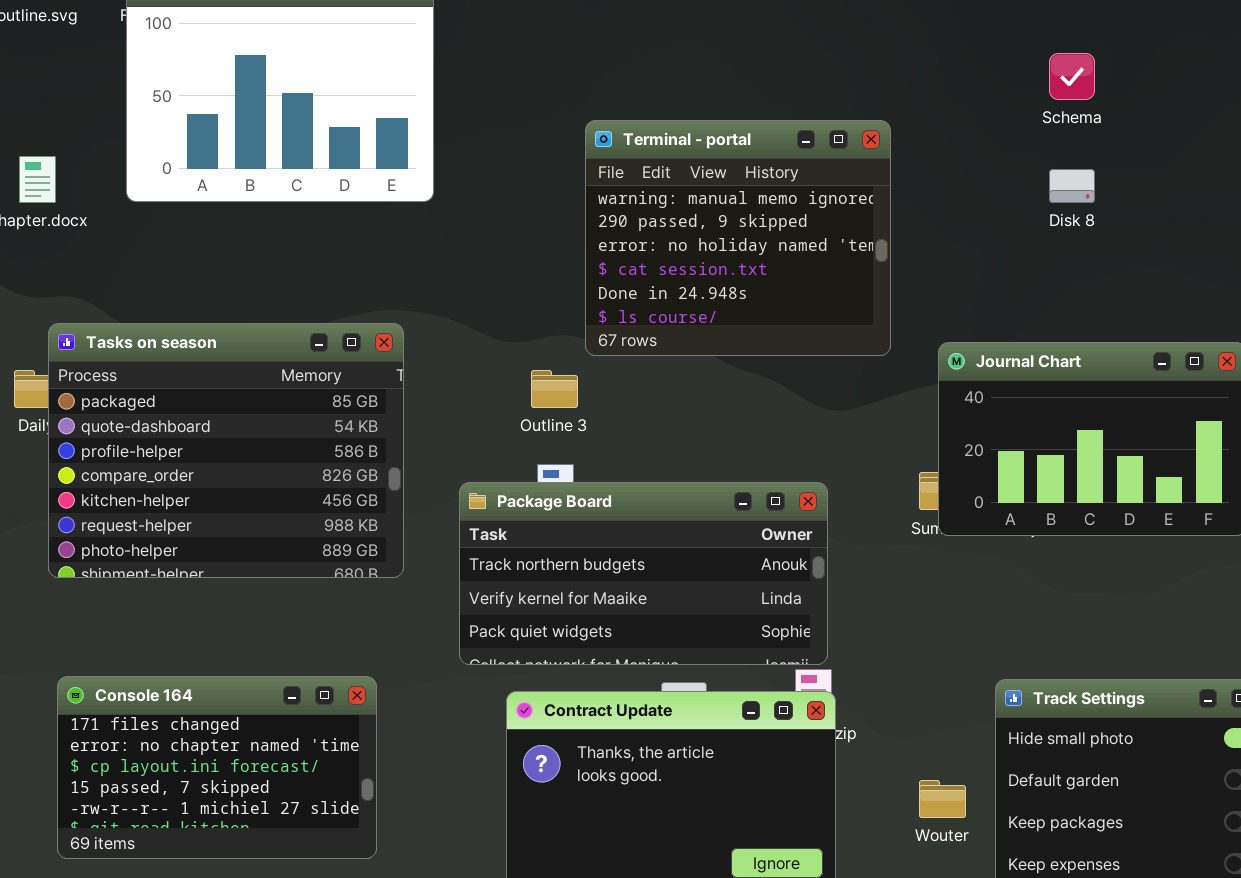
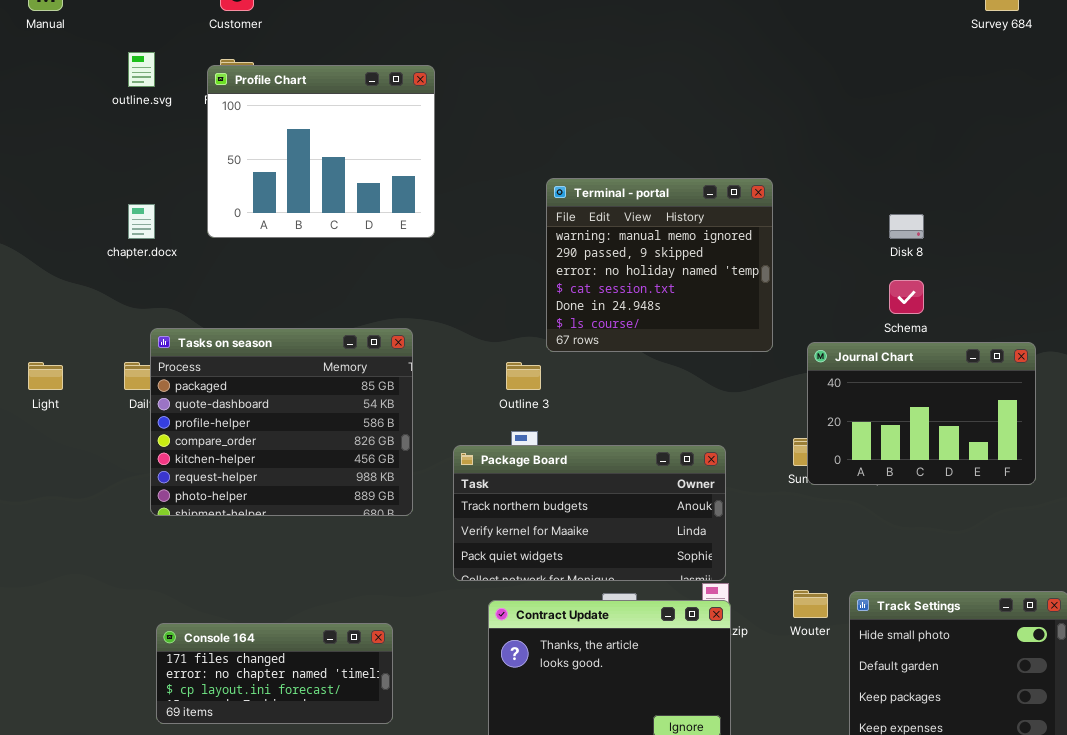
Schema: [1049,53,1095,100] -> [889,280,924,314], moved
Console 164: [57,676,377,859] -> [156,623,393,724], resized
Wouter: [919,780,966,818] -> [793,590,828,618], moved

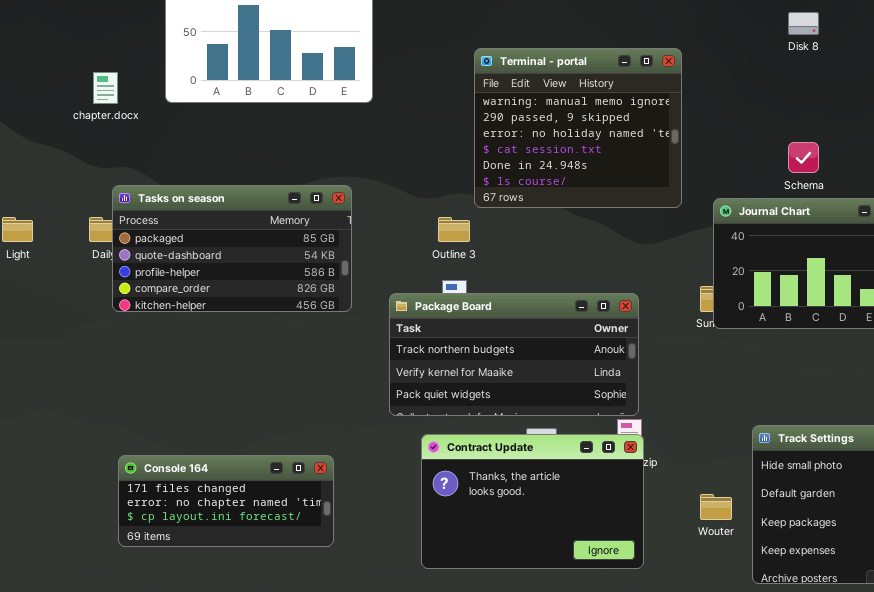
Disk 8: [889,214,924,239] -> [788,12,819,35], moved
Tasks on season: [150,328,413,516] -> [112,185,352,312], resized
Wouter: [793,590,828,618] -> [700,494,732,520], moved

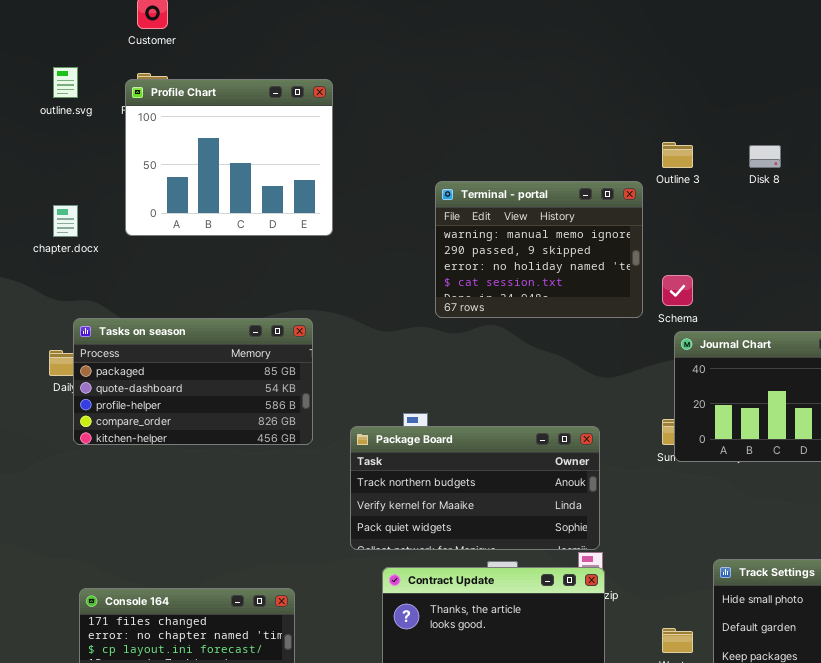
Terminal - portal: [474,48,682,208] -> [435,181,643,318], resized
Schema: [788,142,819,173] -> [662,275,693,306], moved
Outline 3: [438,217,470,242] -> [662,142,693,168], moved

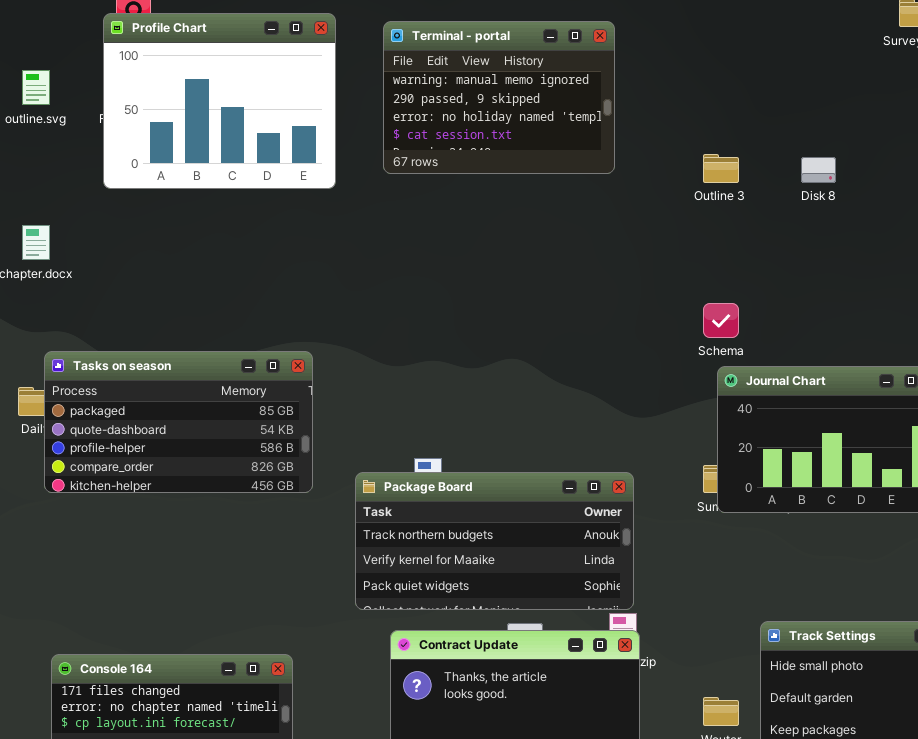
Profile Chart: [125,79,333,236] -> [103,13,336,189], moved
Terminal - portal: [435,181,643,318] -> [383,21,615,174], moved

